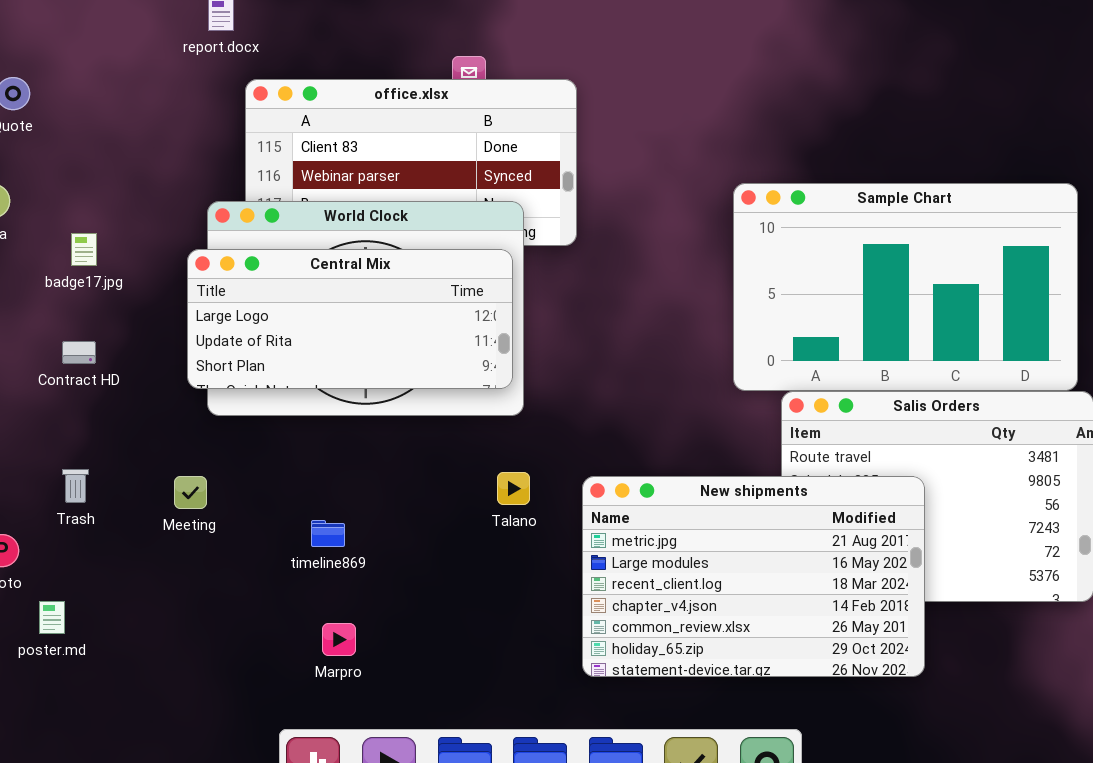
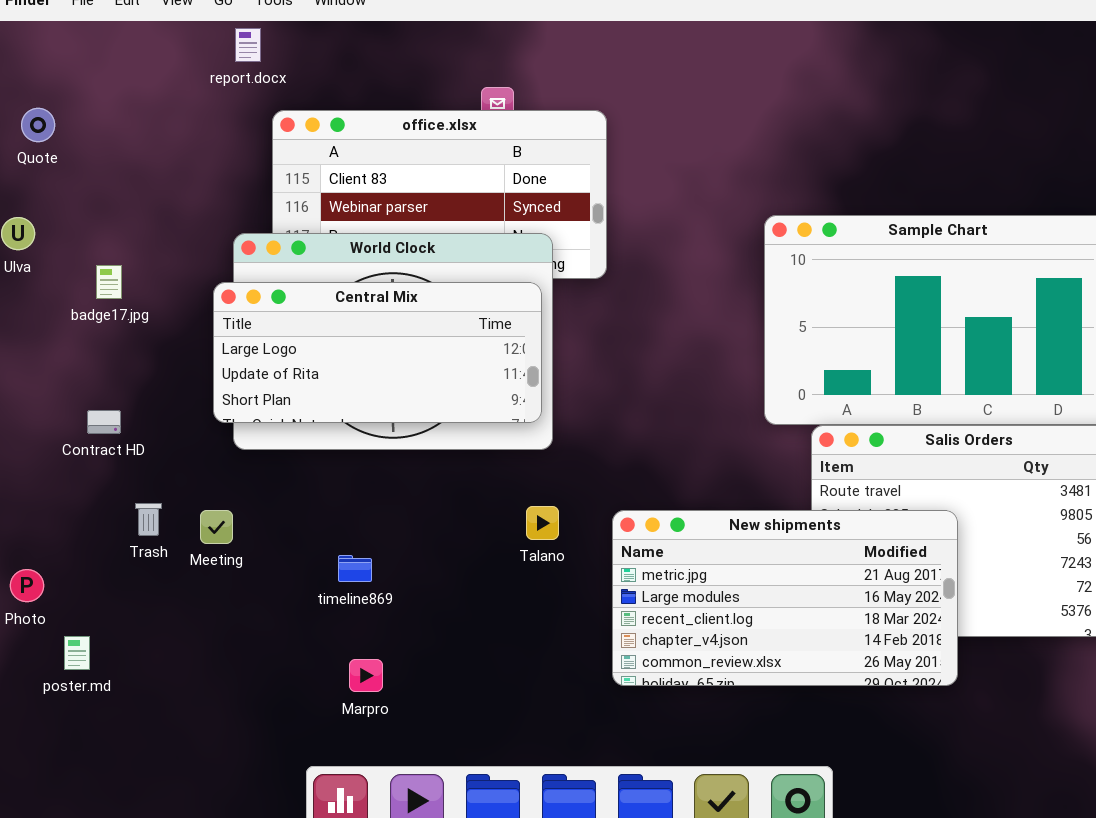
Contract HD: [62,341,96,364] -> [87,410,121,434], moved
Trash: [62,469,89,503] -> [135,503,162,536], moved
New shipments: [582,476,925,677] -> [612,510,958,686], resized

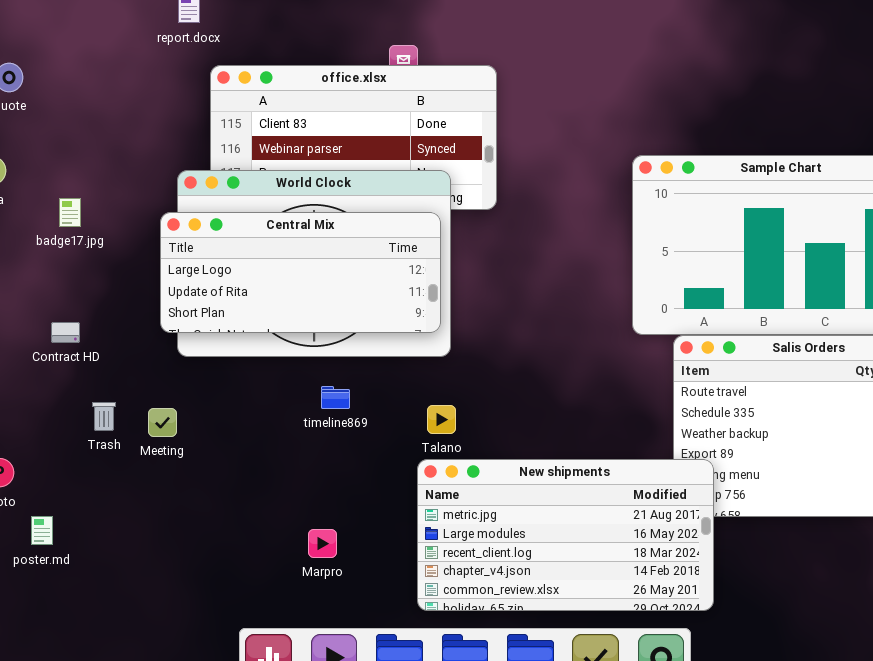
New shipments: [612,510,958,686] -> [417,459,714,611], moved
timeline869: [338,555,372,582] -> [321,386,350,409], moved
Marpro: [349,659,383,692] -> [308,529,337,558], moved

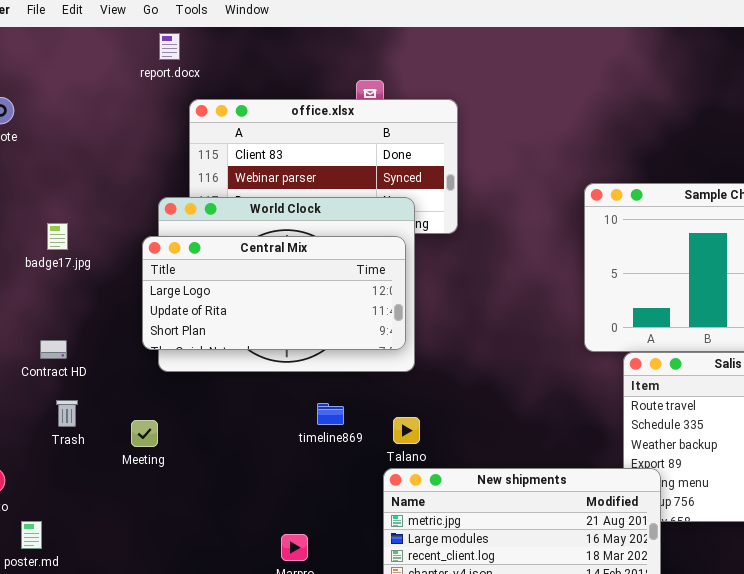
timeline869: [321,386,350,409] -> [317,403,344,425], moved
Trash: [92,402,116,431] -> [56,400,78,427], moved

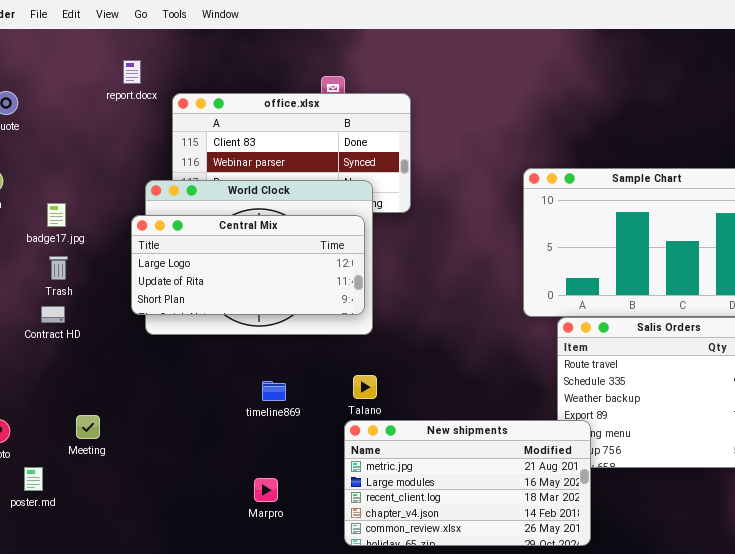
report.docx: [159,33,180,60] -> [123,60,141,84], moved
Trash: [56,400,78,427] -> [49,256,68,280], moved
timeline869: [317,403,344,425] -> [262,381,286,401], moved
Meeting: [131,420,158,447] -> [76,415,100,439], moved

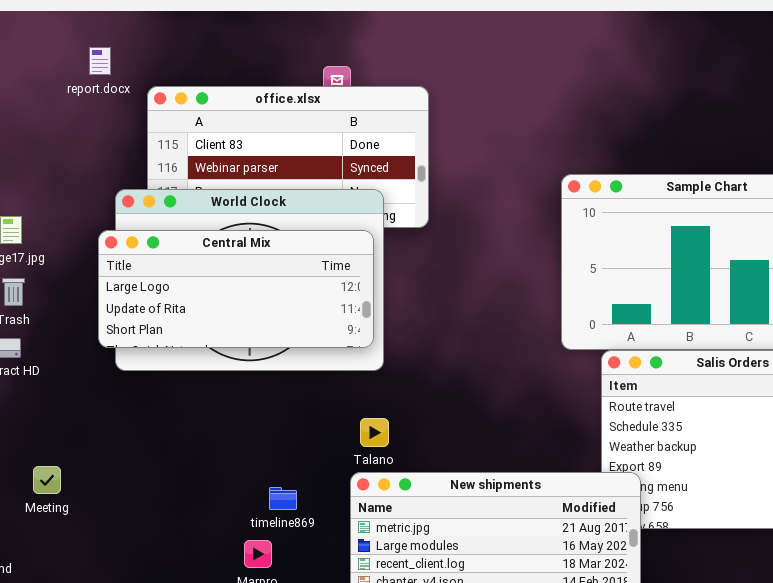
timeline869: [262,381,286,401] -> [269,487,297,510], moved

